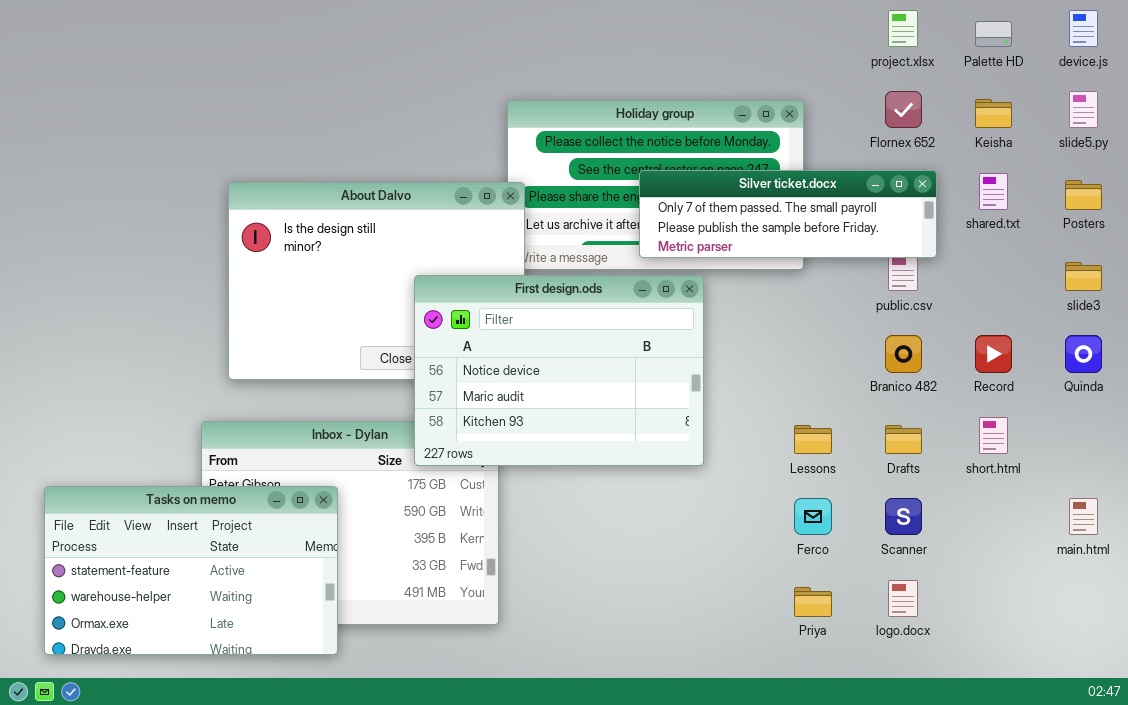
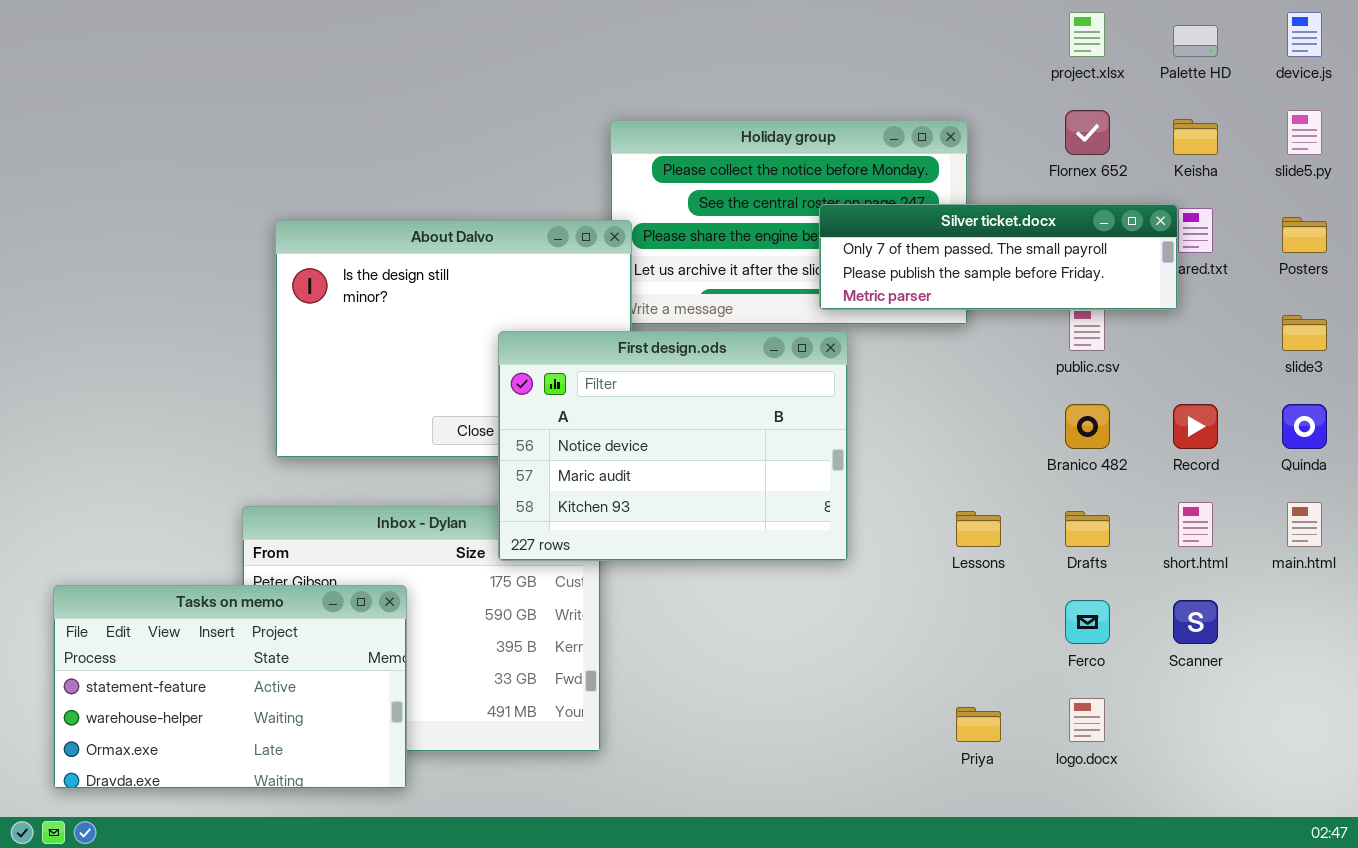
Silver ticket.docx: [639,170,937,258] -> [819,204,1178,310], moved
Ferco: [794,498,832,535] -> [1065,600,1110,644], moved
Scanner: [885,498,922,535] -> [1173,600,1218,644], moved
main.html: [1069,498,1098,535] -> [1287,502,1322,547], moved

